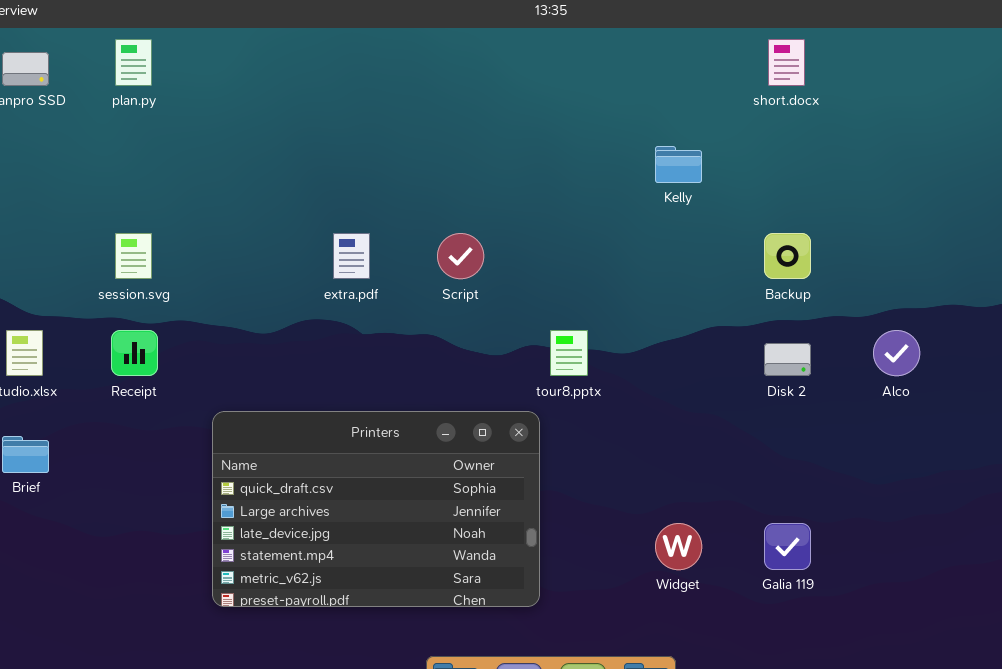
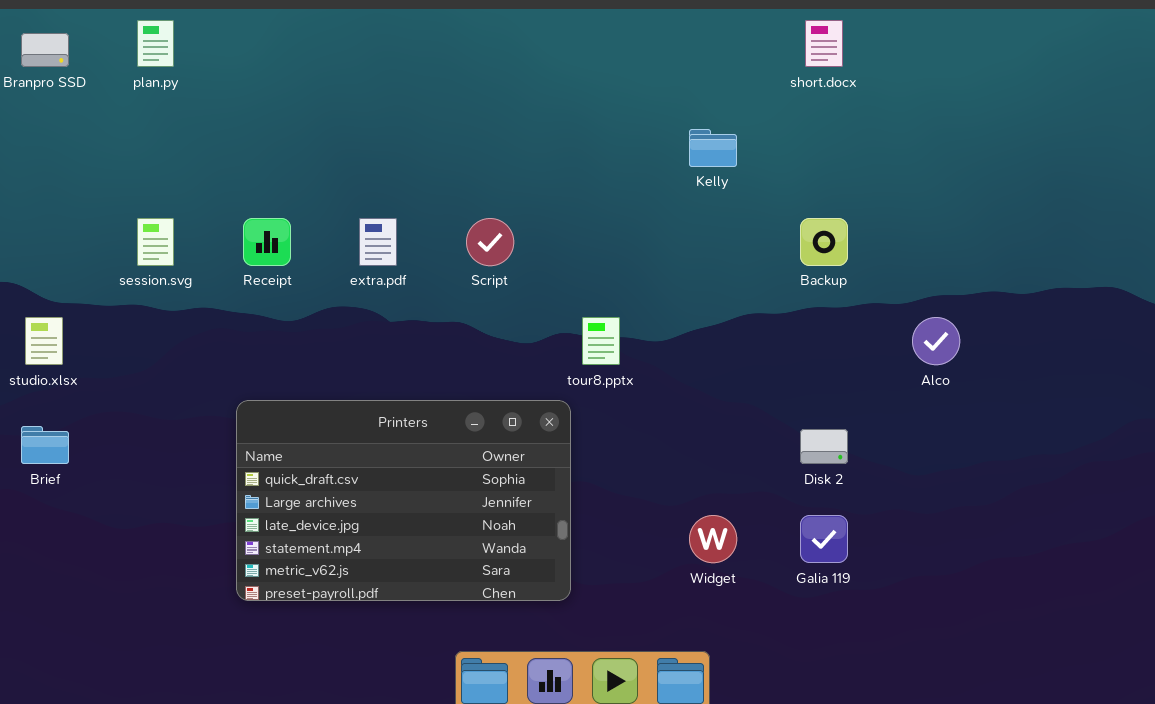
Receipt: [111,330,158,376] -> [243,218,291,266], moved
Disk 2: [764,343,811,376] -> [800,429,848,464], moved

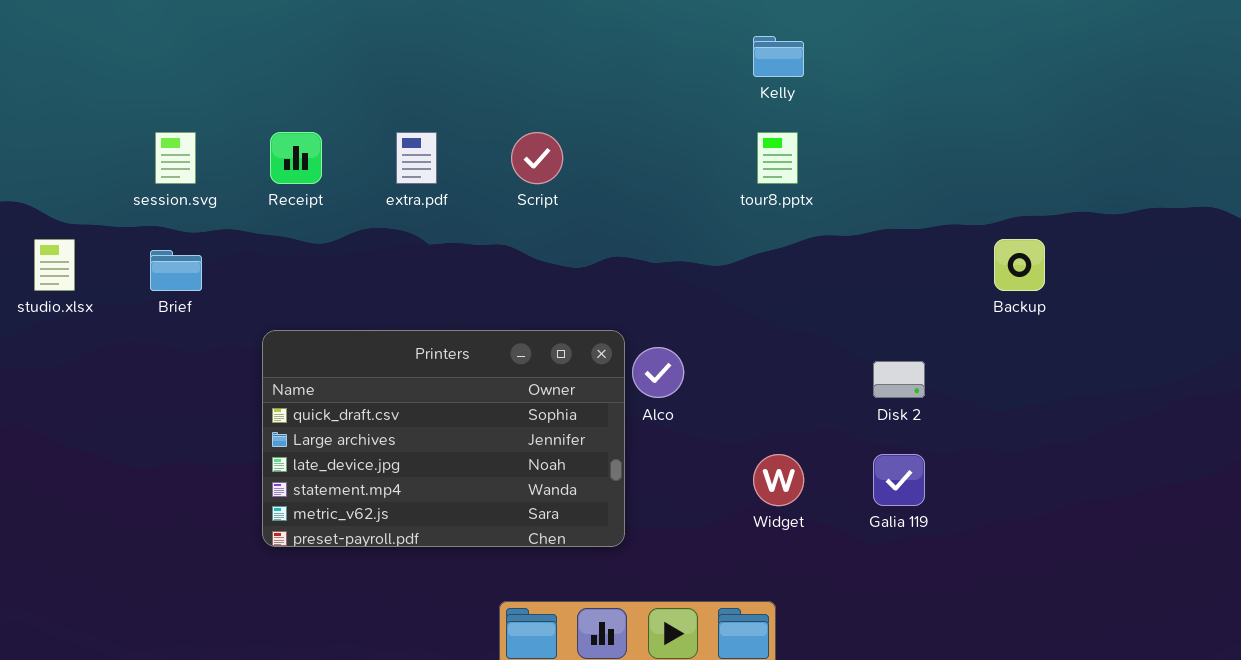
Backup: [800,218,848,266] -> [994,239,1045,291], moved
tour8.pptx: [582,317,620,365] -> [757,132,798,184], moved
Alco: [912,317,960,365] -> [632,347,684,398], moved
Brief: [21,426,69,464] -> [150,250,202,291], moved

